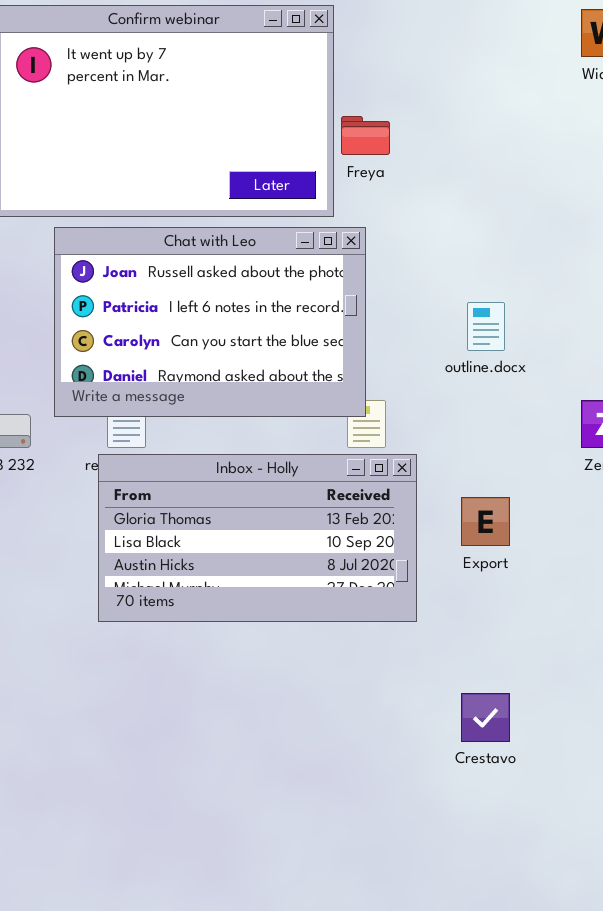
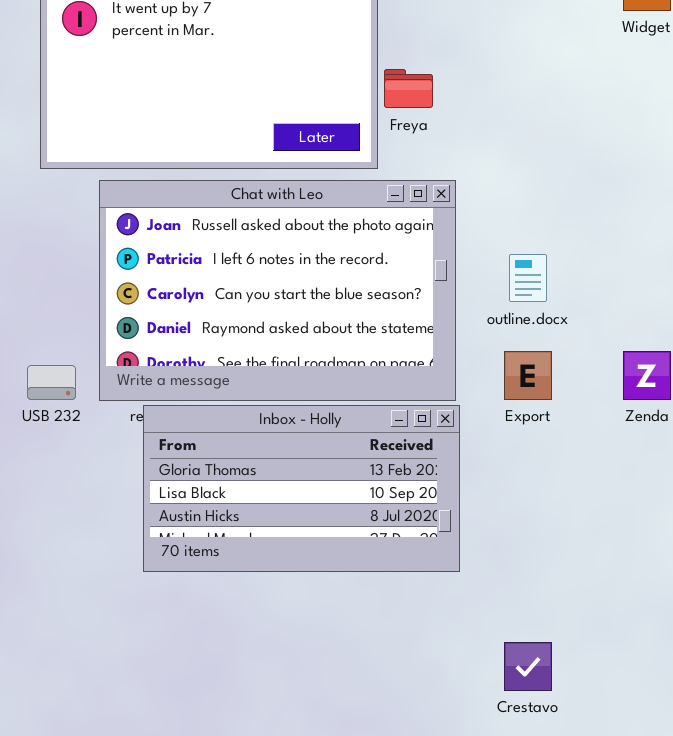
Chat with Leo: [54,227,366,417] -> [99,180,456,401], resized
Export: [461,497,510,546] -> [504,351,552,400], moved

